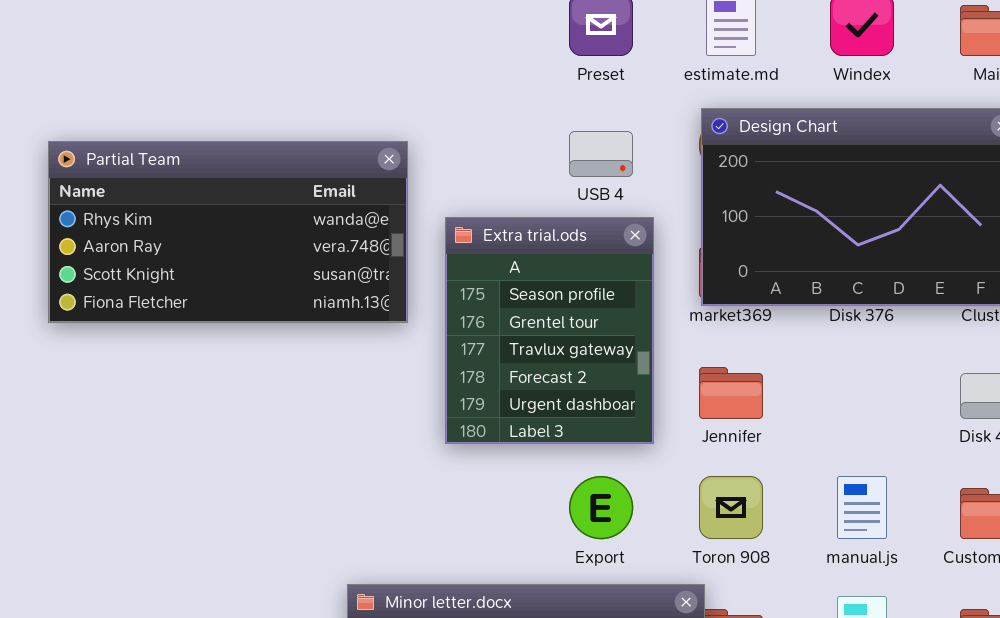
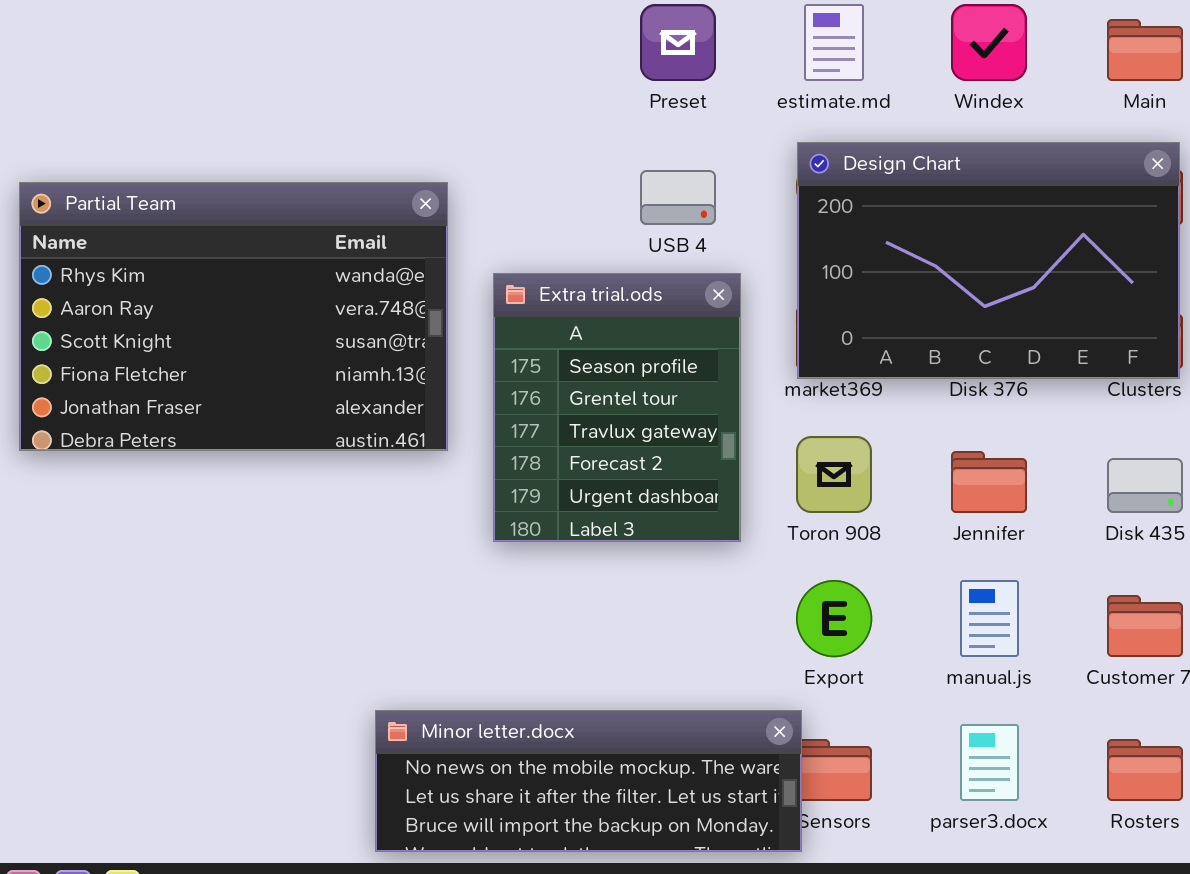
Partial Team: [48,141,408,323] -> [19,182,448,451], resized
Jennifer: [699,367,763,419] -> [951,451,1027,513], moved
Export: [569,476,633,539] -> [796,580,872,657], moved
Toron 908: [699,476,763,539] -> [796,436,872,513], moved

